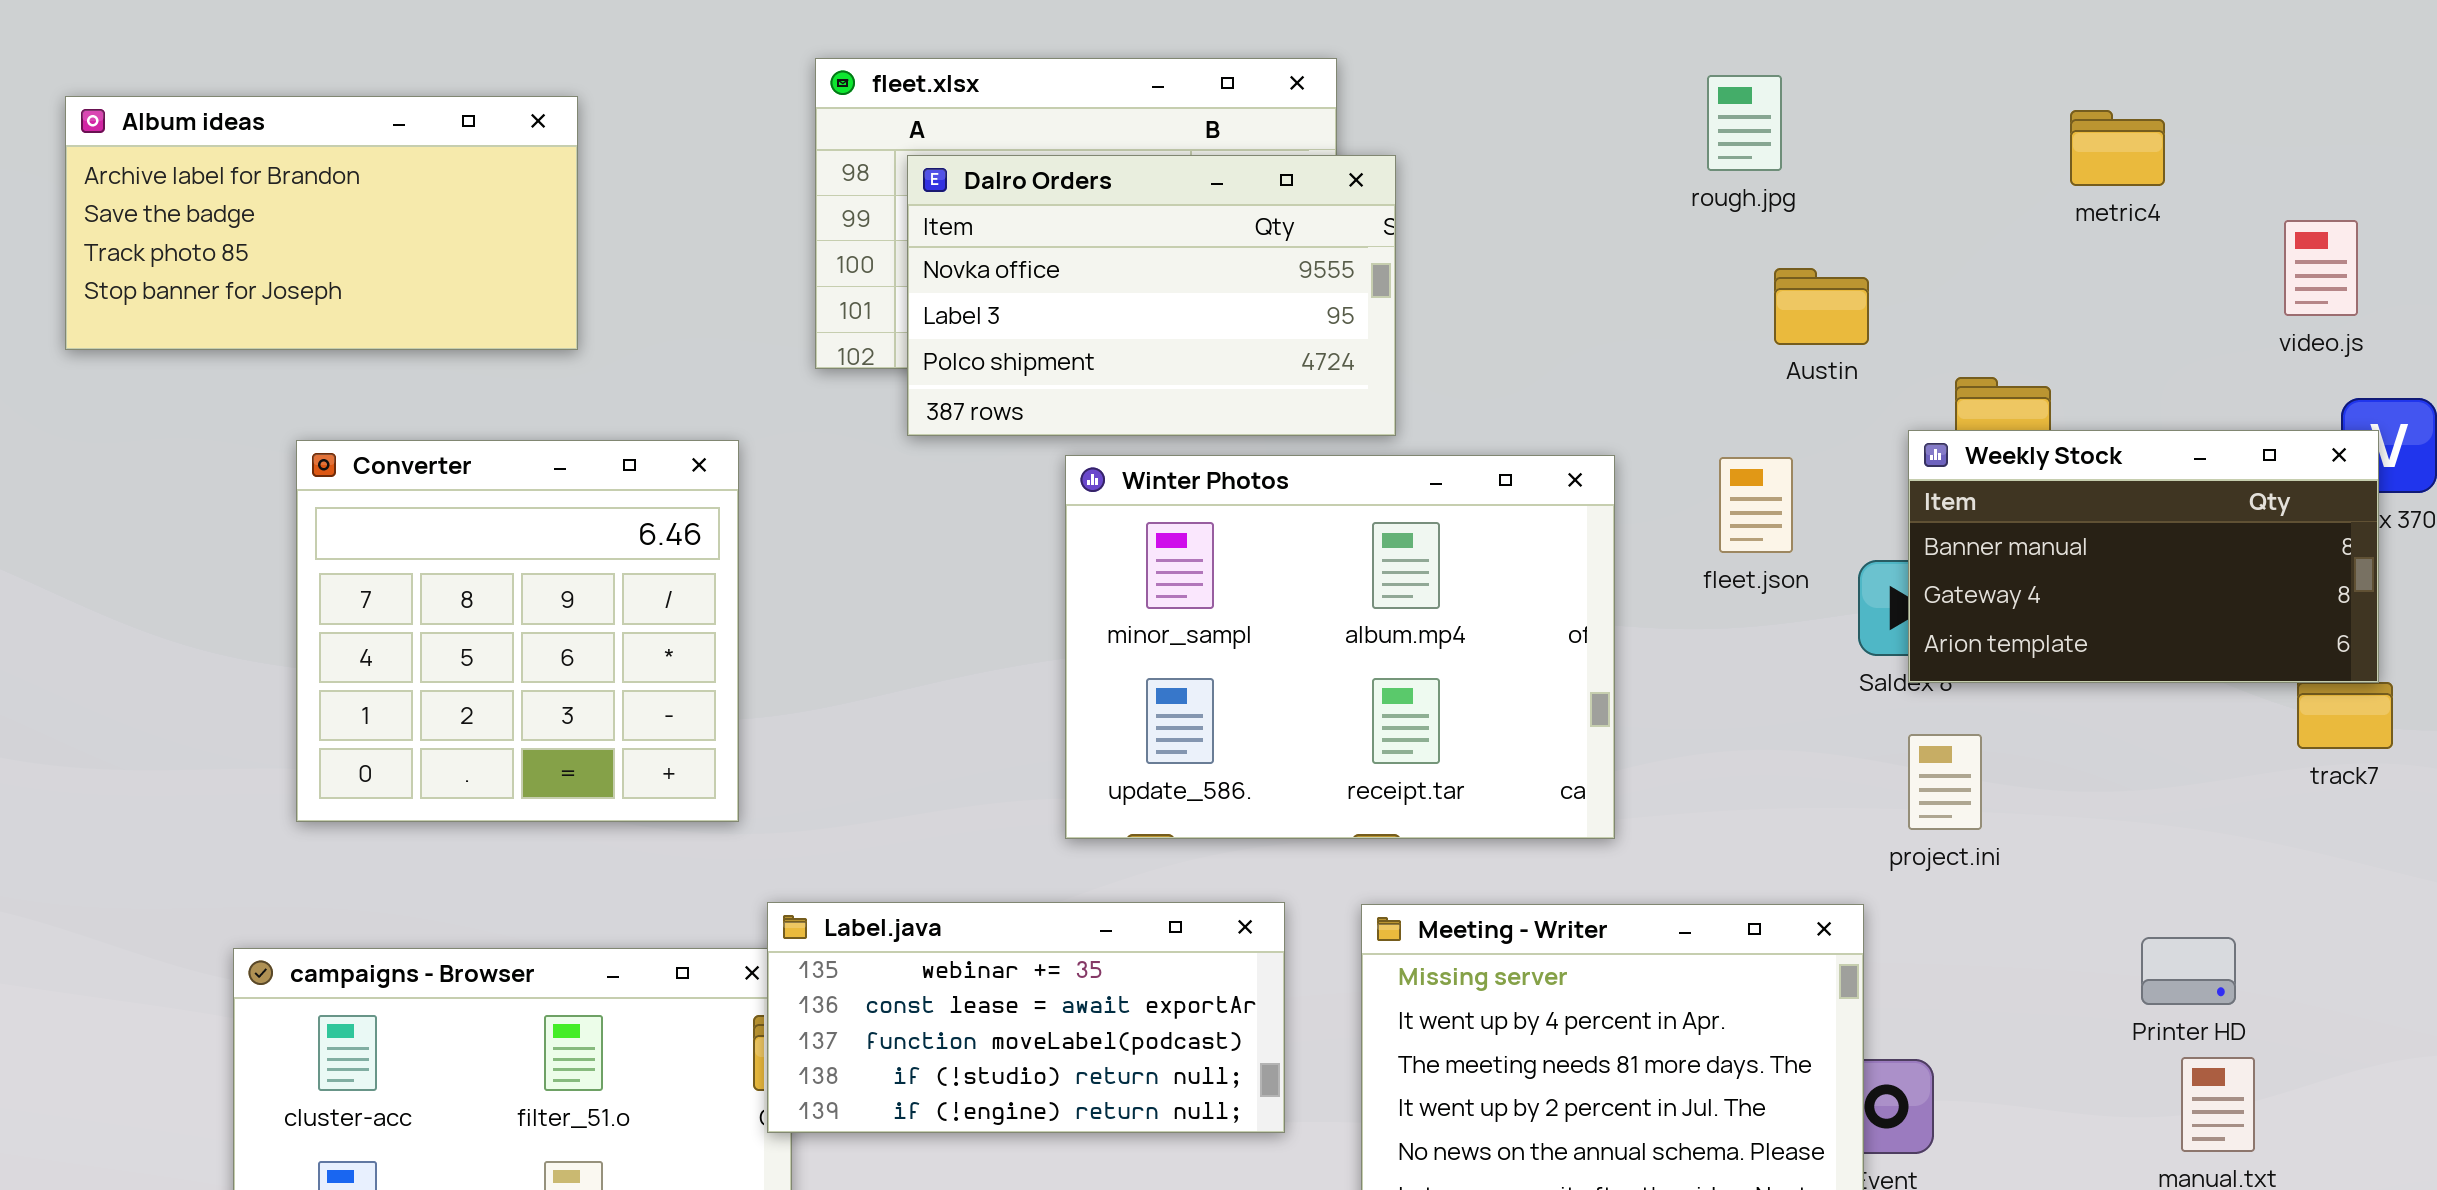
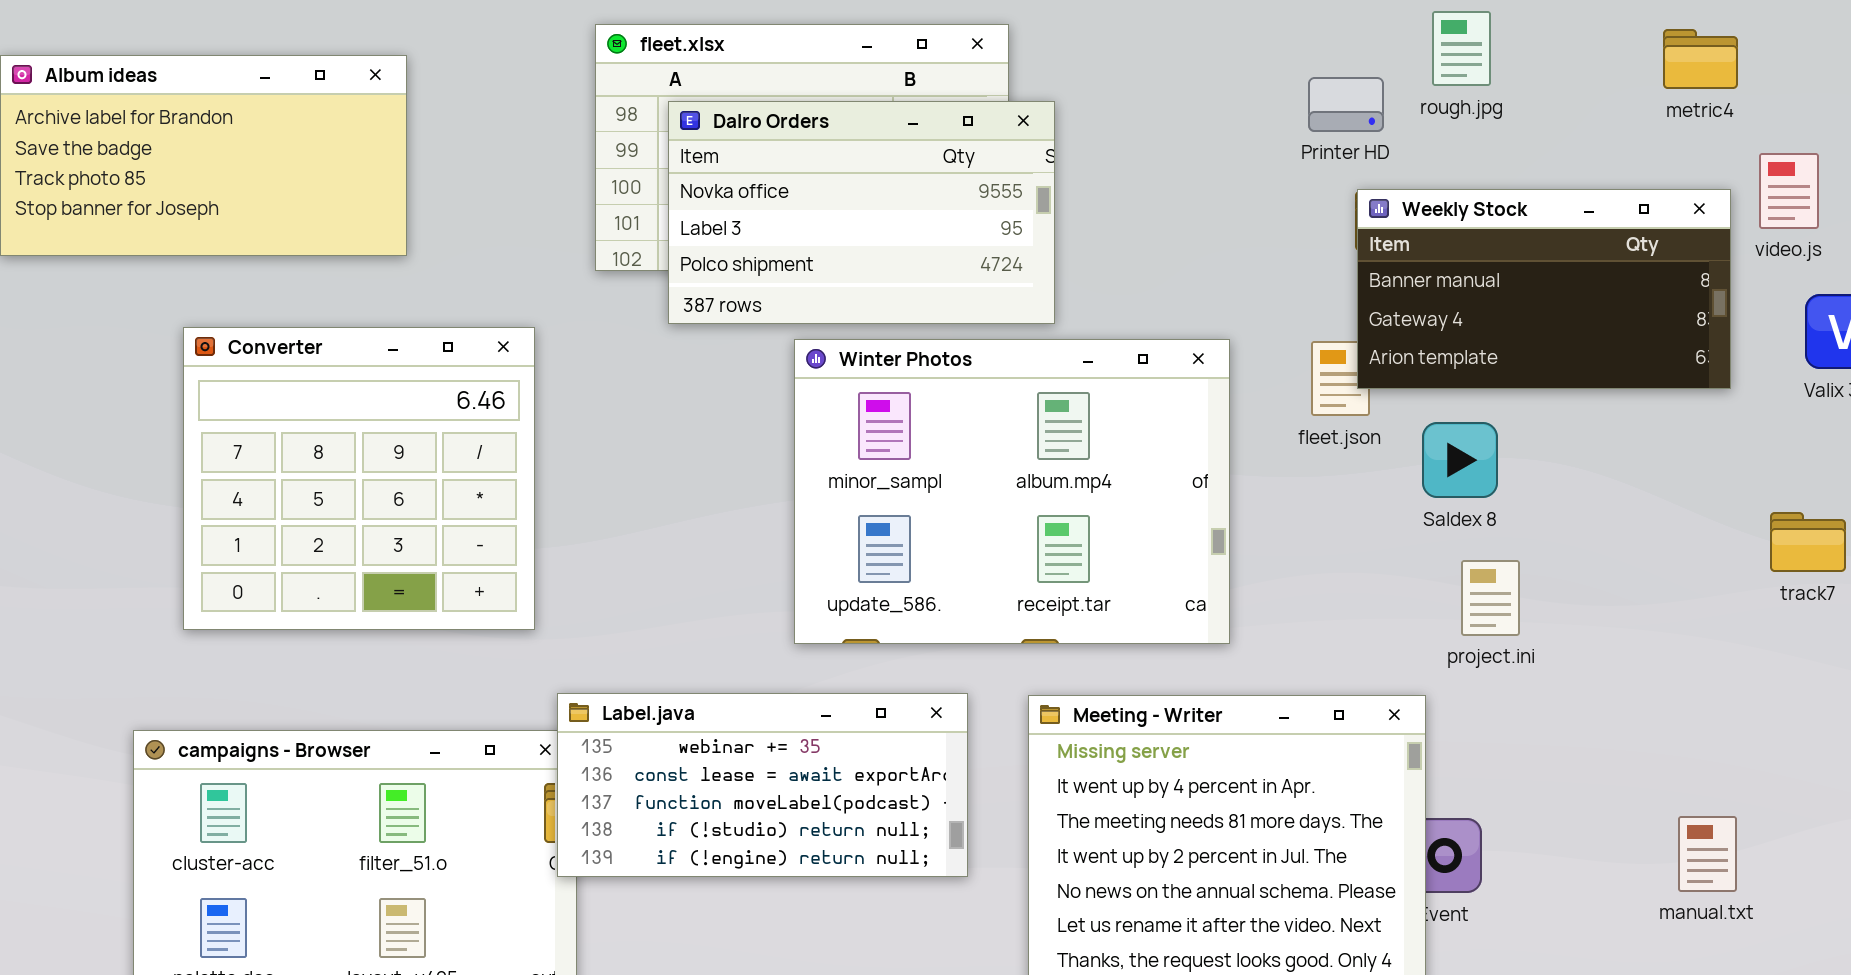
rough.jpg: [1707,75,1782,171] -> [1432,11,1491,86], moved
metric4: [2070,110,2165,186] -> [1663,29,1738,89], moved
Weekly Stock: [1908,430,2379,683] -> [1357,189,1731,389], moved
Printer HD: [2141,937,2236,1005] -> [1308,77,1384,132], moved

